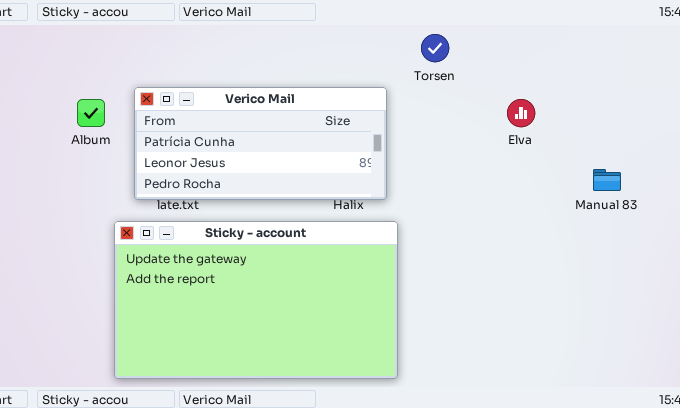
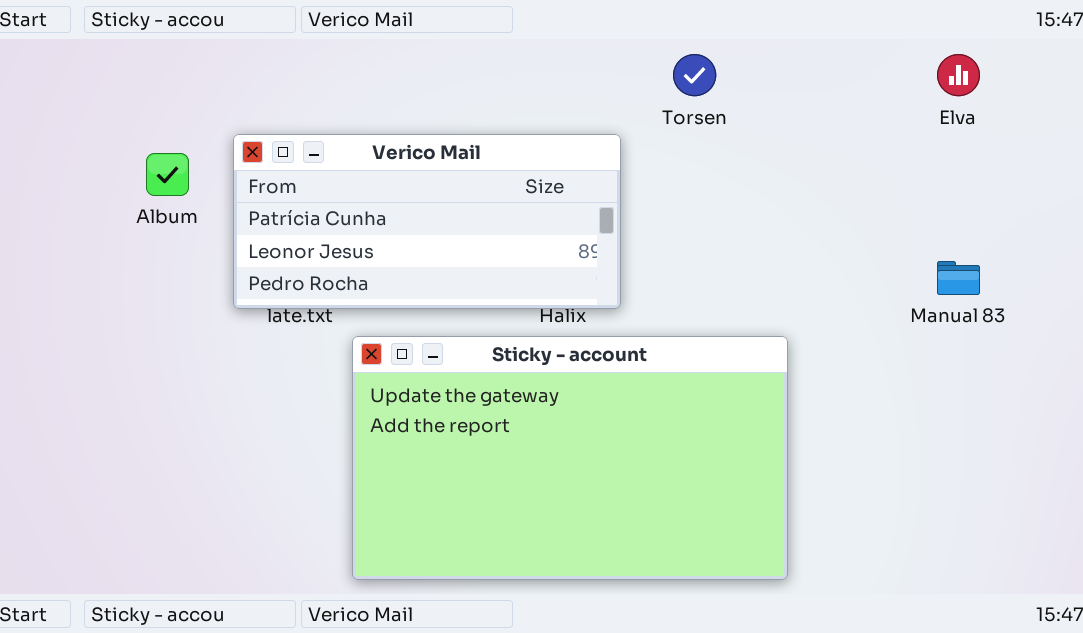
Elva: [507,99,535,127] -> [937,54,980,96], moved
Sticky - account: [114,221,398,379] -> [352,336,788,580], moved

